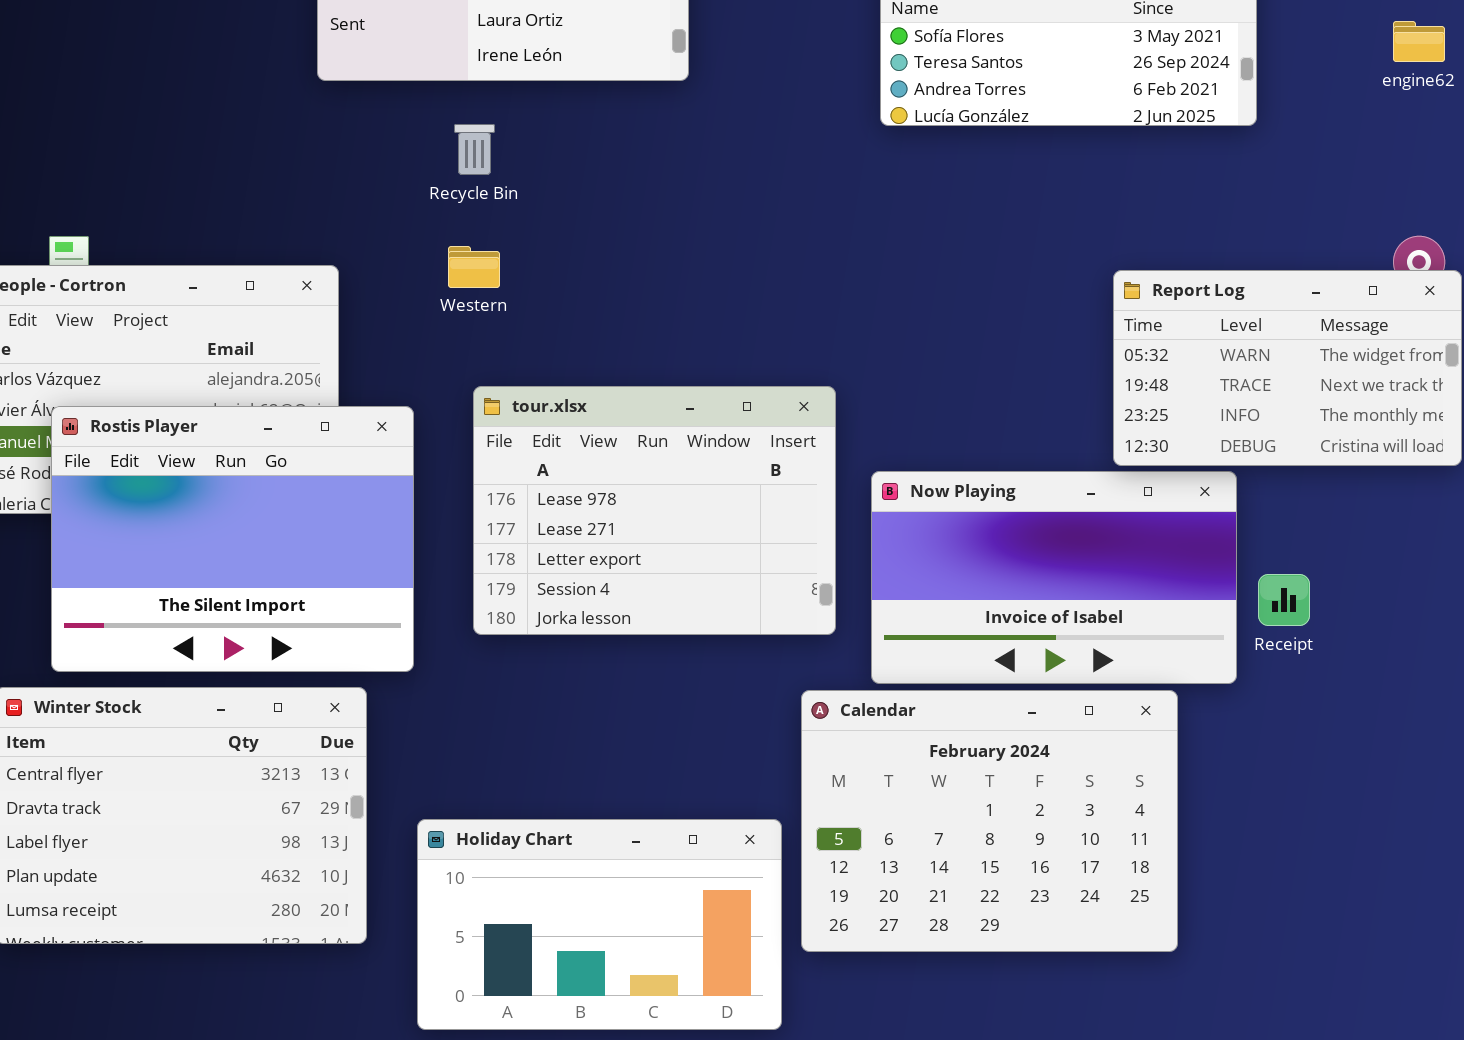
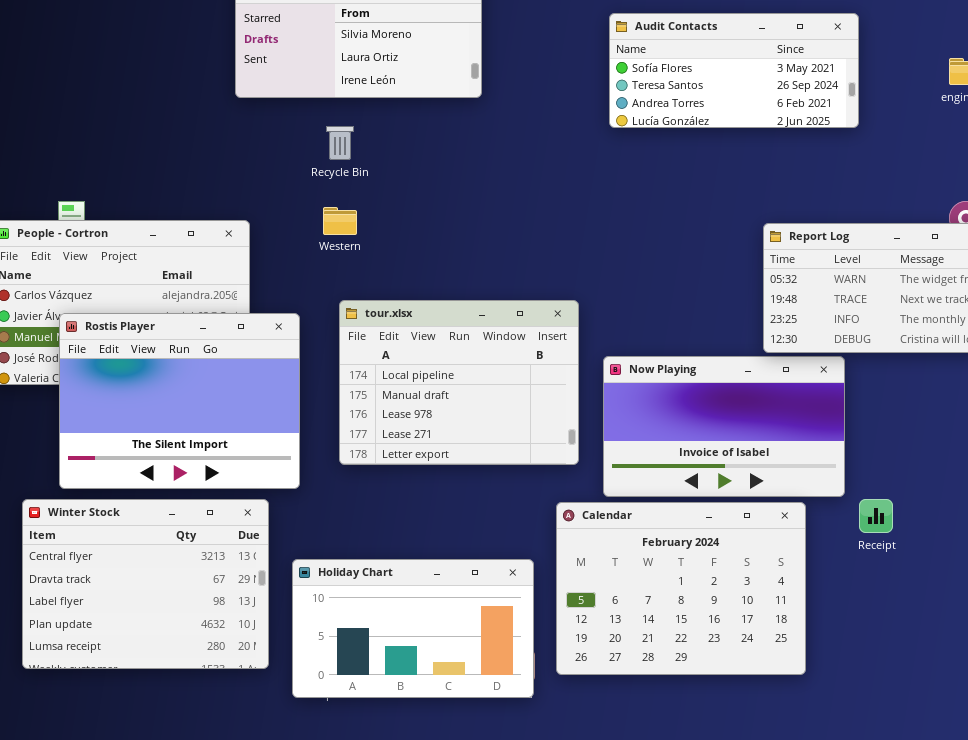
tour.xlsx: [473,386,836,635] -> [339,300,579,465], scrolled up 2 rows
Receipt: [1258,574,1310,626] -> [859,499,893,533], moved
Holiday Chart: [417,819,782,1030] -> [292,559,534,698], moved

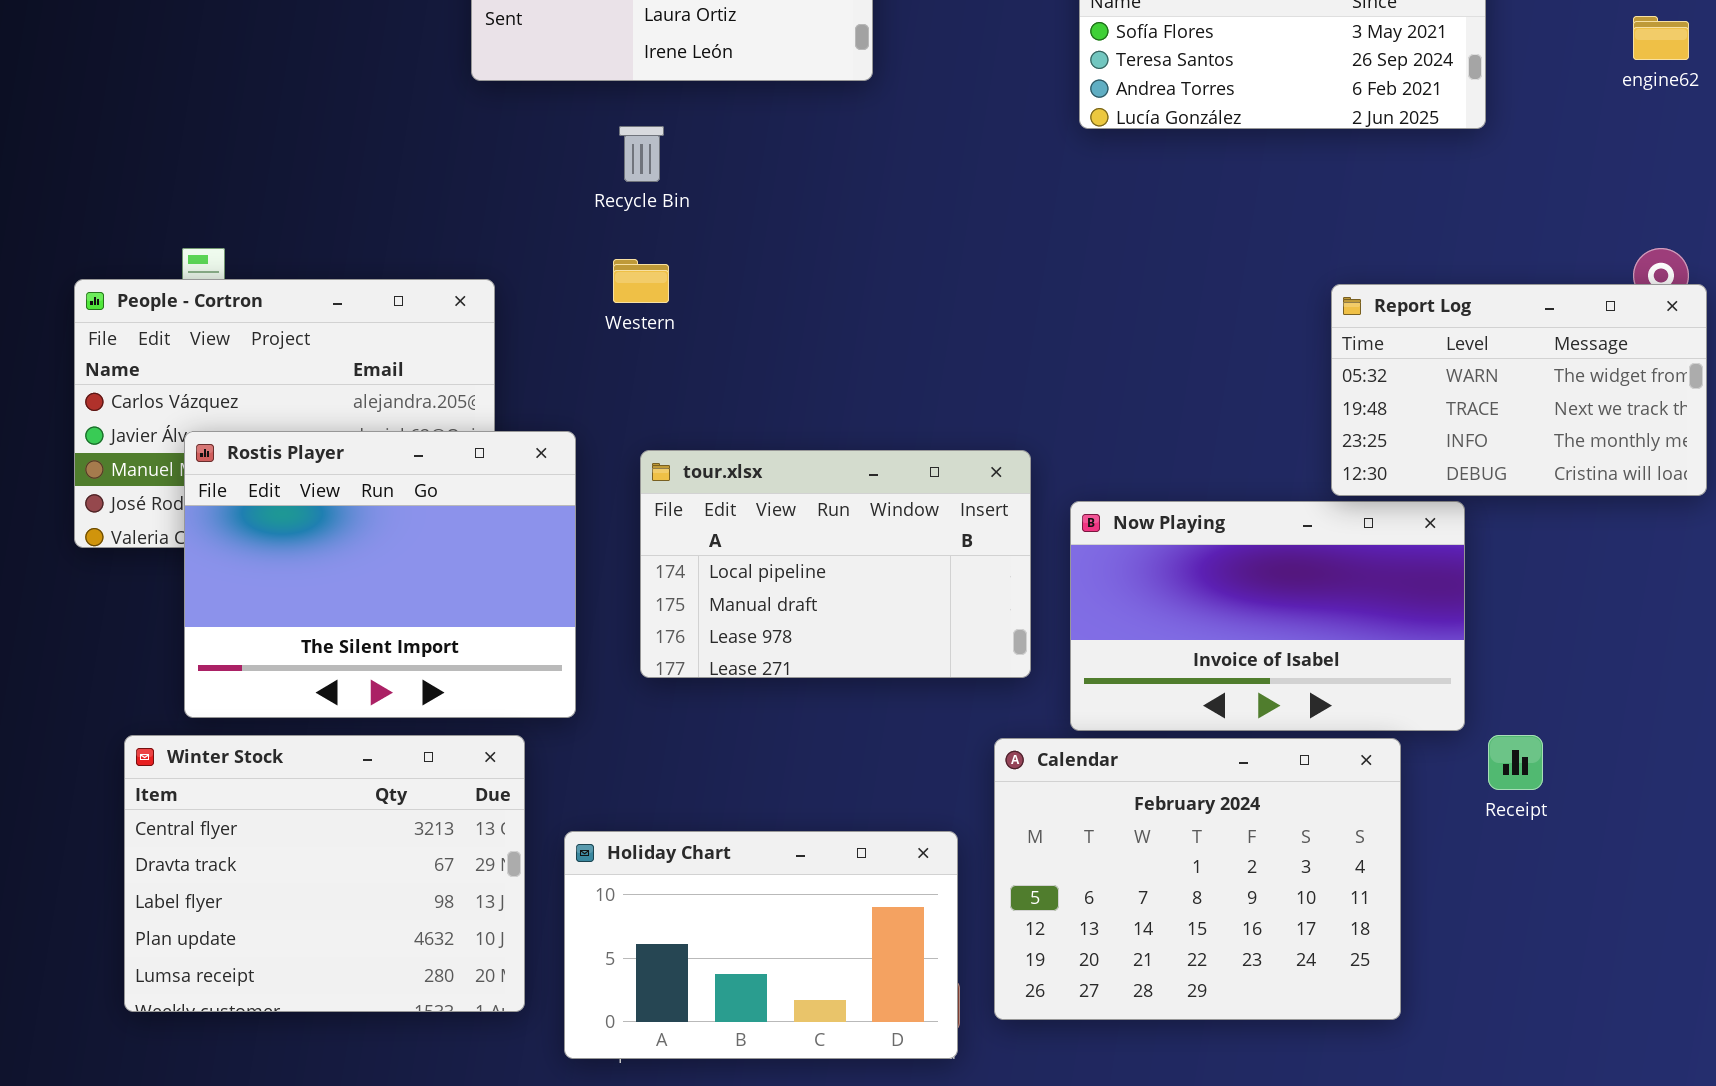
tour.xlsx: [339,300,579,465] -> [640,450,1031,678], resized

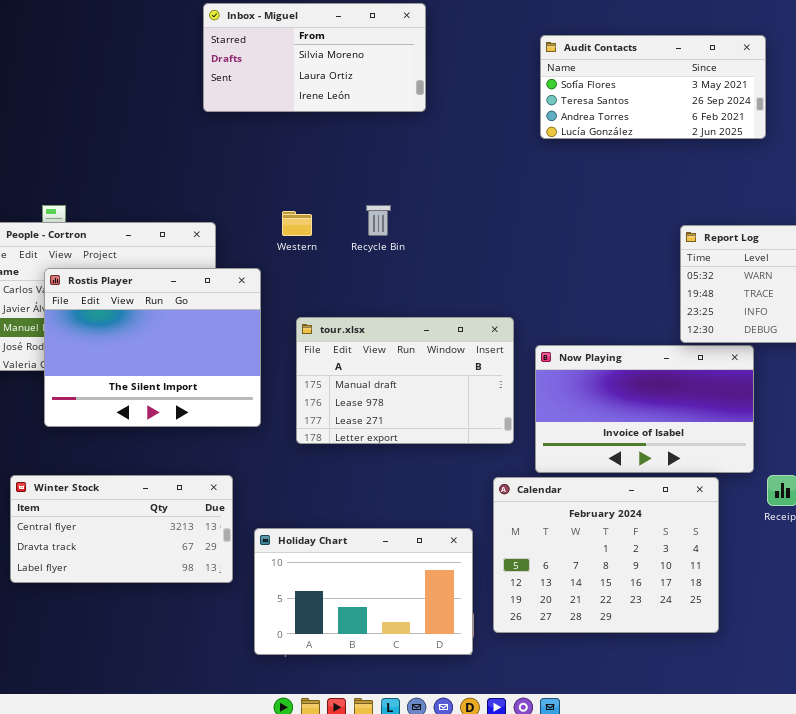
Recycle Bin: [619,126,664,182] -> [366,205,391,236], moved
Rostis Player: [184,431,576,718] -> [44,268,261,427], moved
tour.xlsx: [640,450,1031,678] -> [296,317,514,444], scrolled down 1 row
Winter Stock: [124,735,525,1012] -> [10,475,233,583], resized

